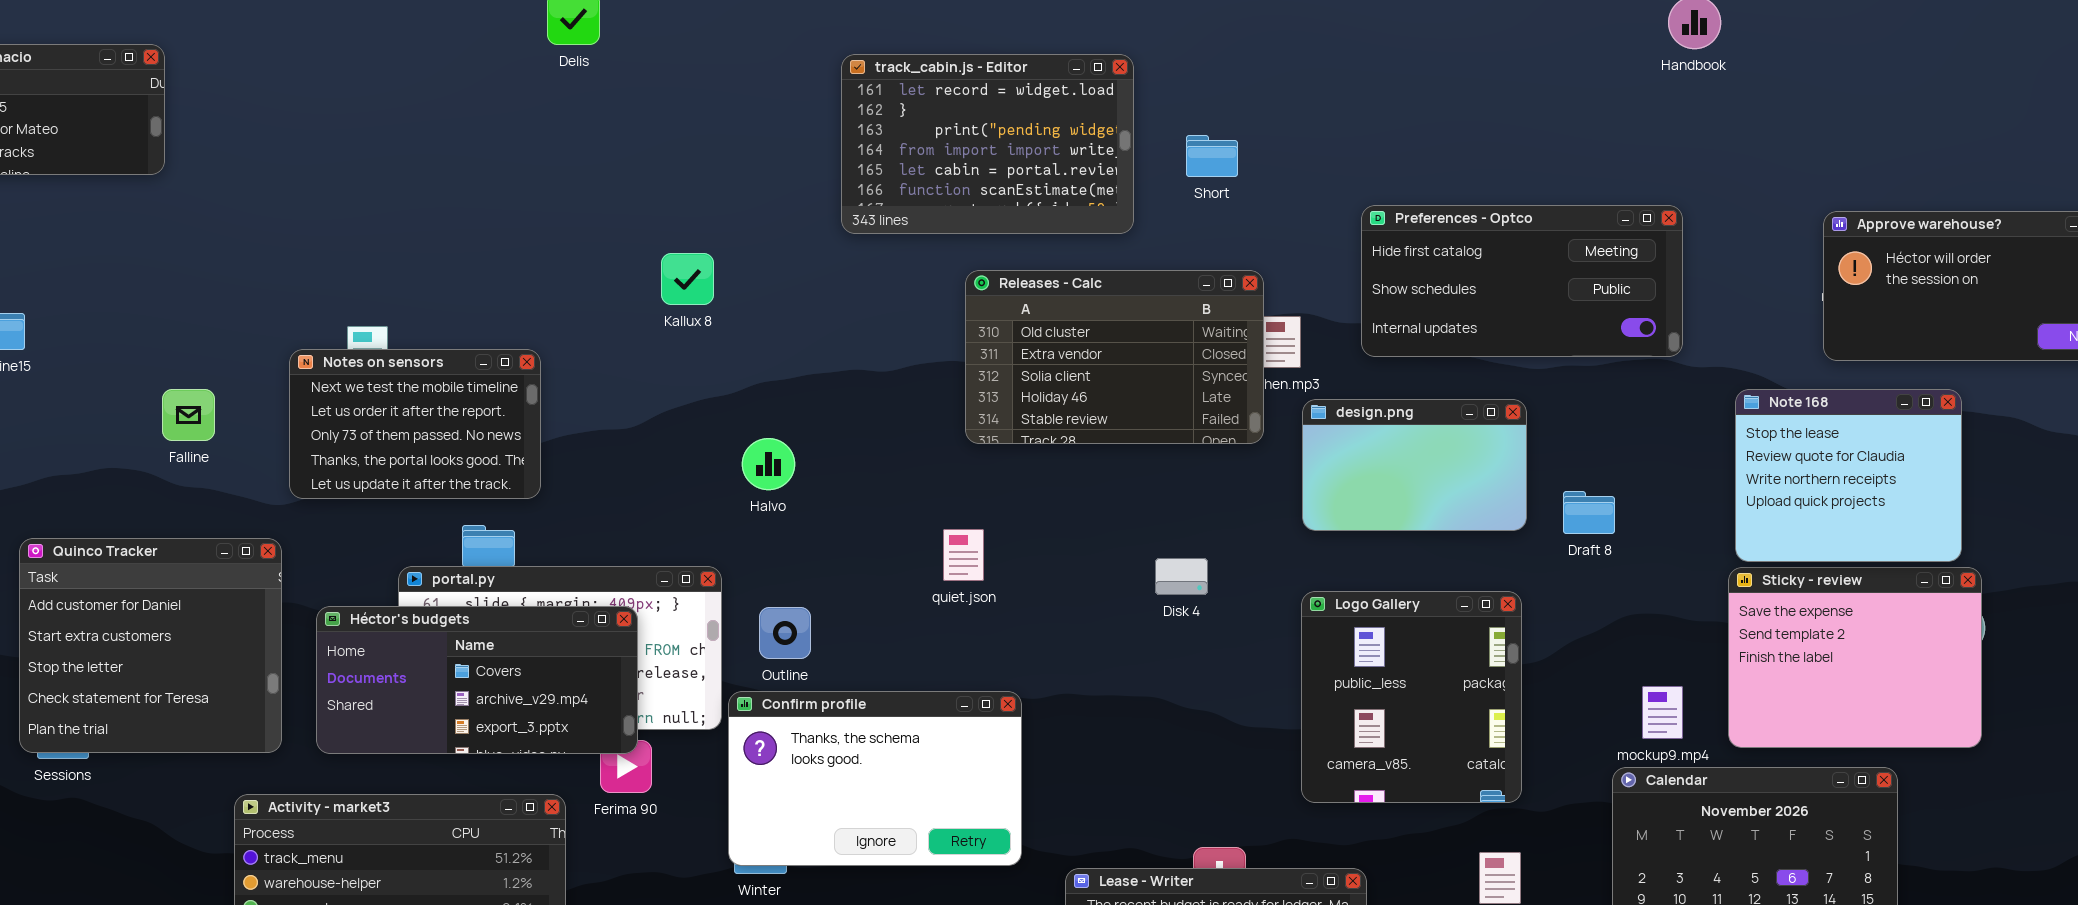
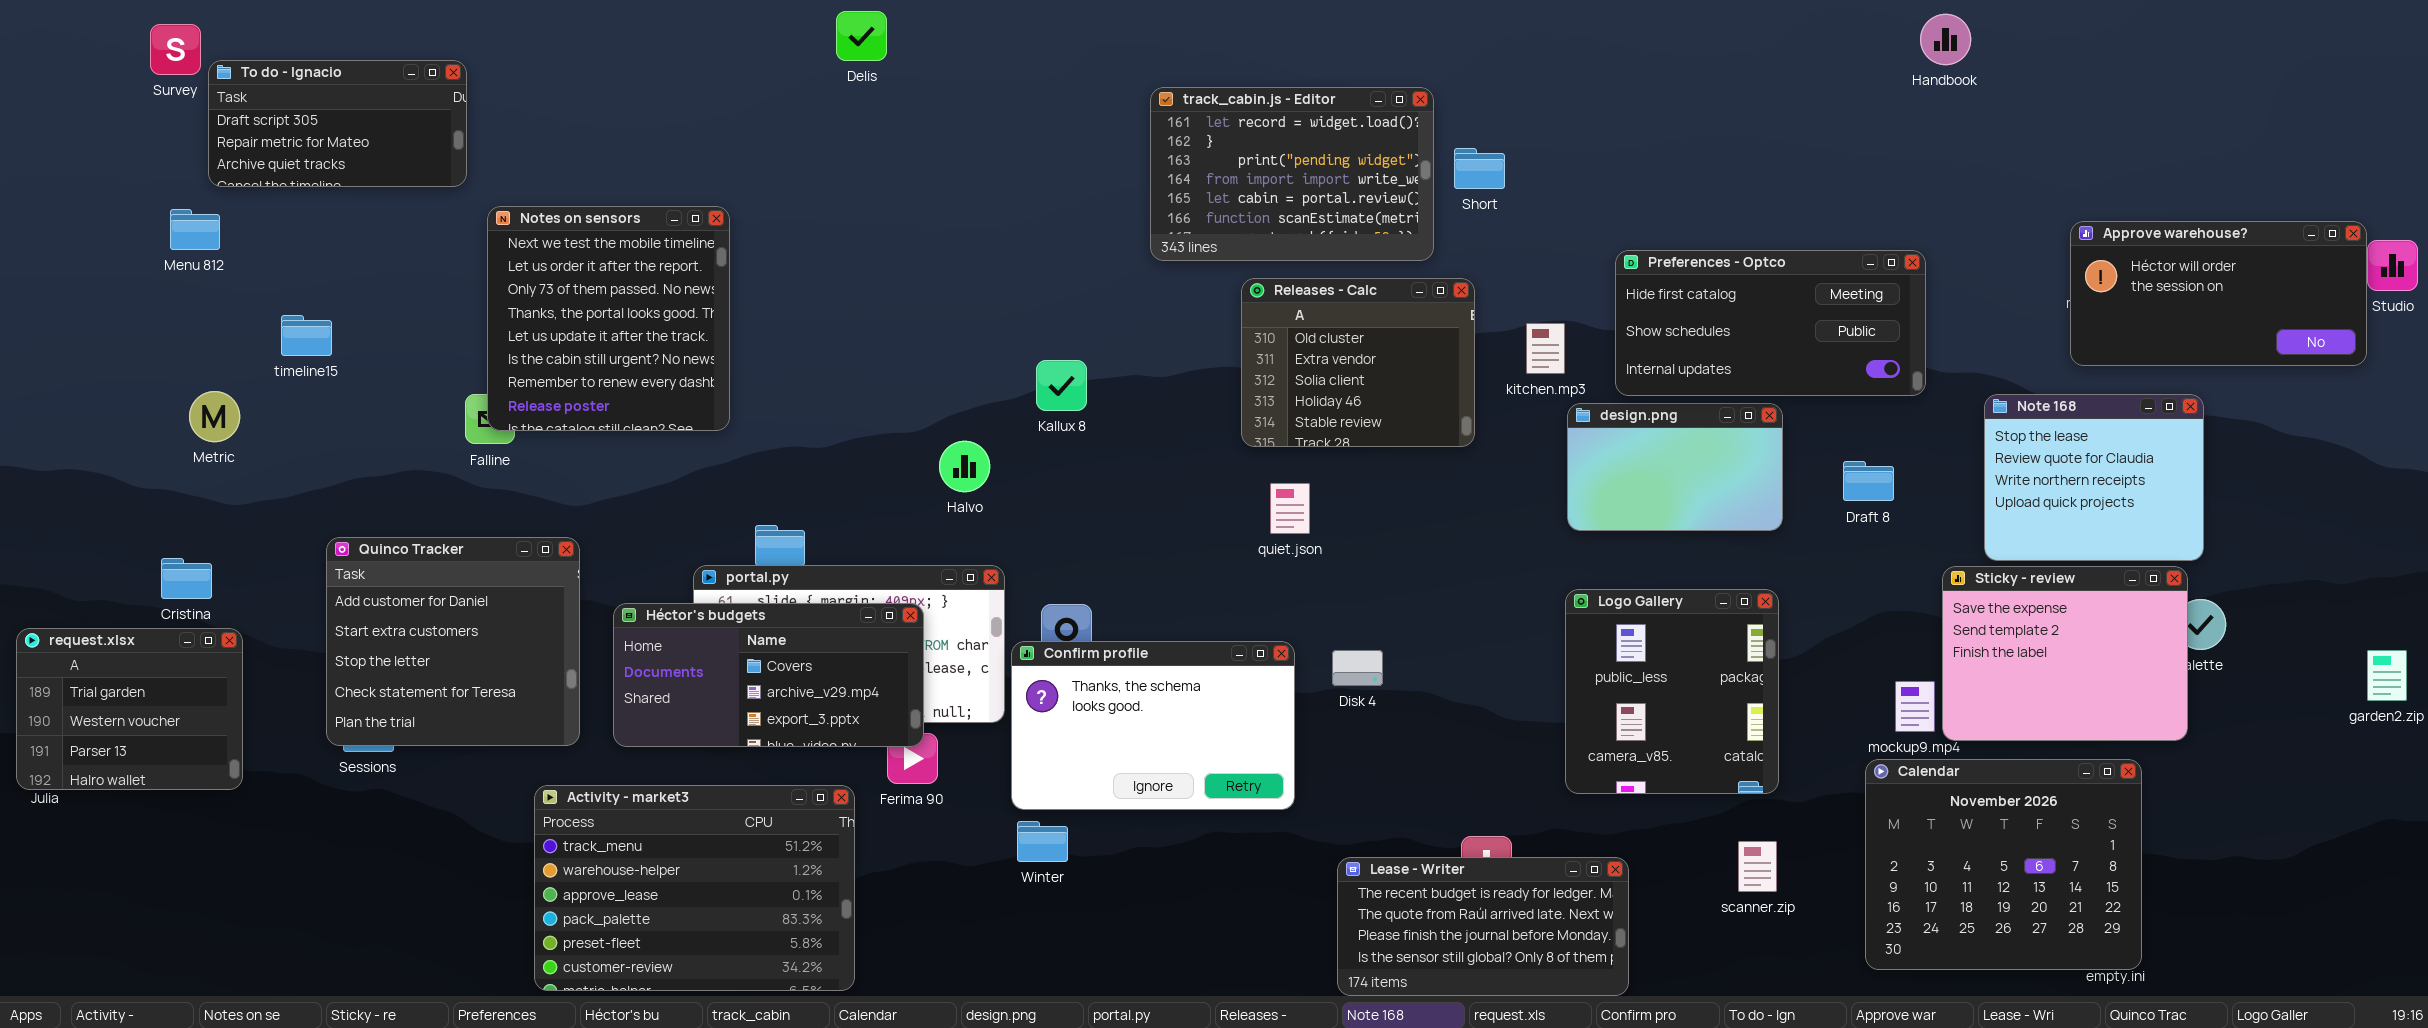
track_cabin.js - Editor: [841,54,1134,234] -> [1150,87,1434,261], moved
Preferences - Optco: [1361,205,1683,357] -> [1615,250,1926,396], moved
Kallux 8: [661,253,714,305] -> [1036,360,1087,411], moved
Releases - Calc: [965,270,1264,444] -> [1241,278,1475,447], resized
Notes on sensors: [289,349,541,499] -> [487,206,730,431], moved, resized
Halvo: [742,438,795,490] -> [939,441,990,492], moved
Draft 8: [1563,491,1615,534] -> [1843,461,1894,501], moved
quiet.json: [943,529,984,581] -> [1270,483,1310,534], moved
Disk 4: [1155,558,1208,595] -> [1332,650,1383,686], moved
Sticky - review: [1728,567,1982,748] -> [1942,566,2188,741], moved
Confirm profile: [728,691,1022,866] -> [1011,641,1295,810], moved

